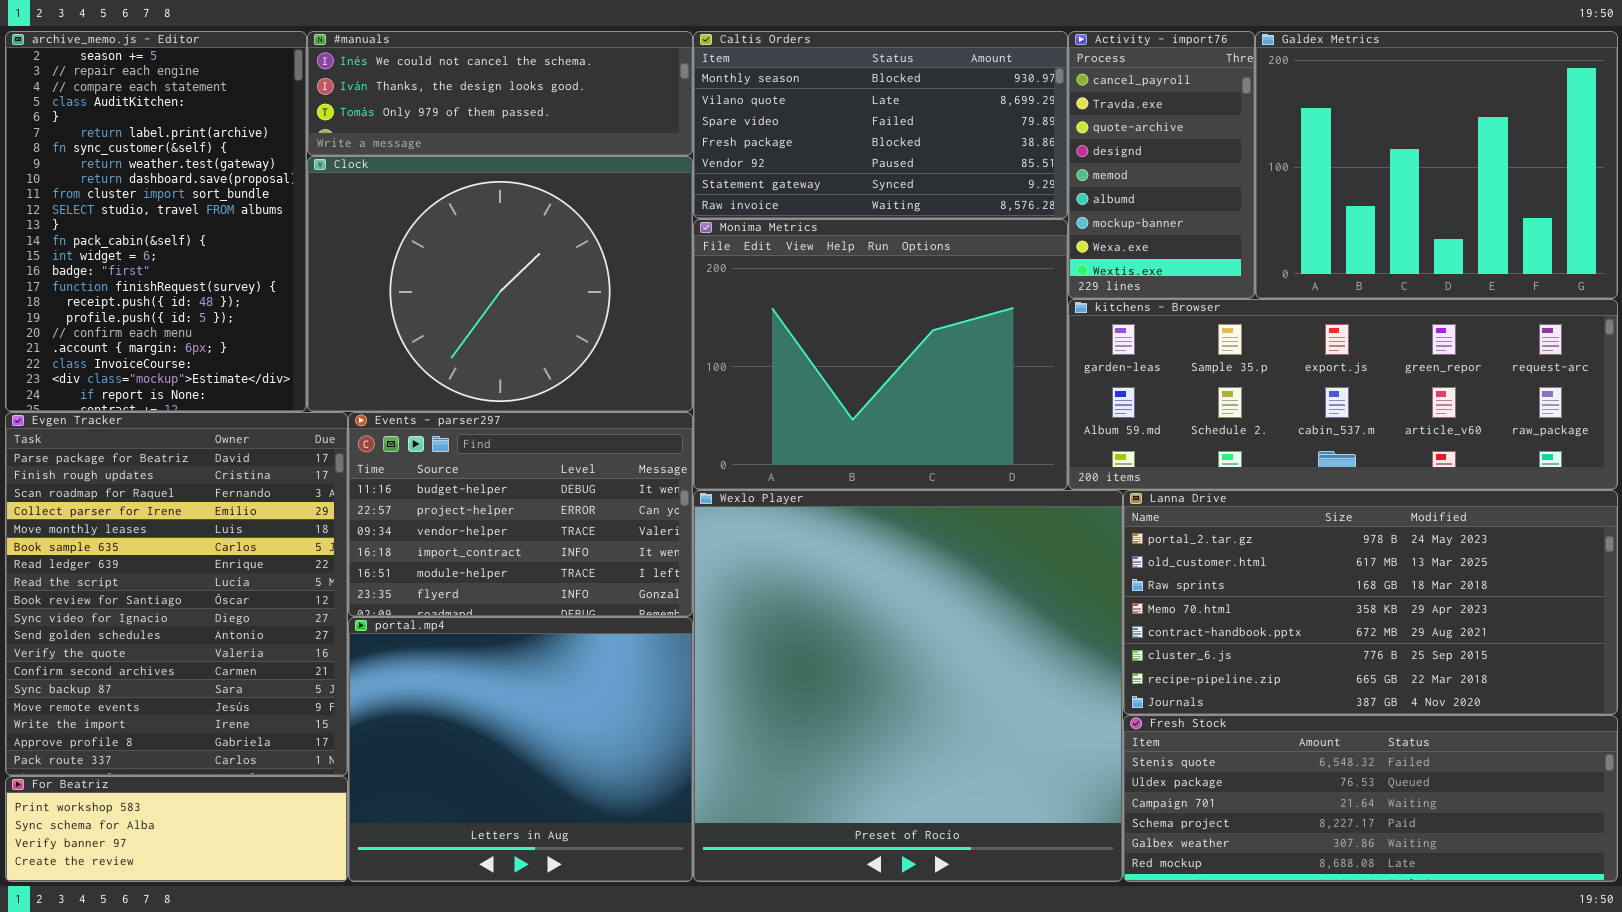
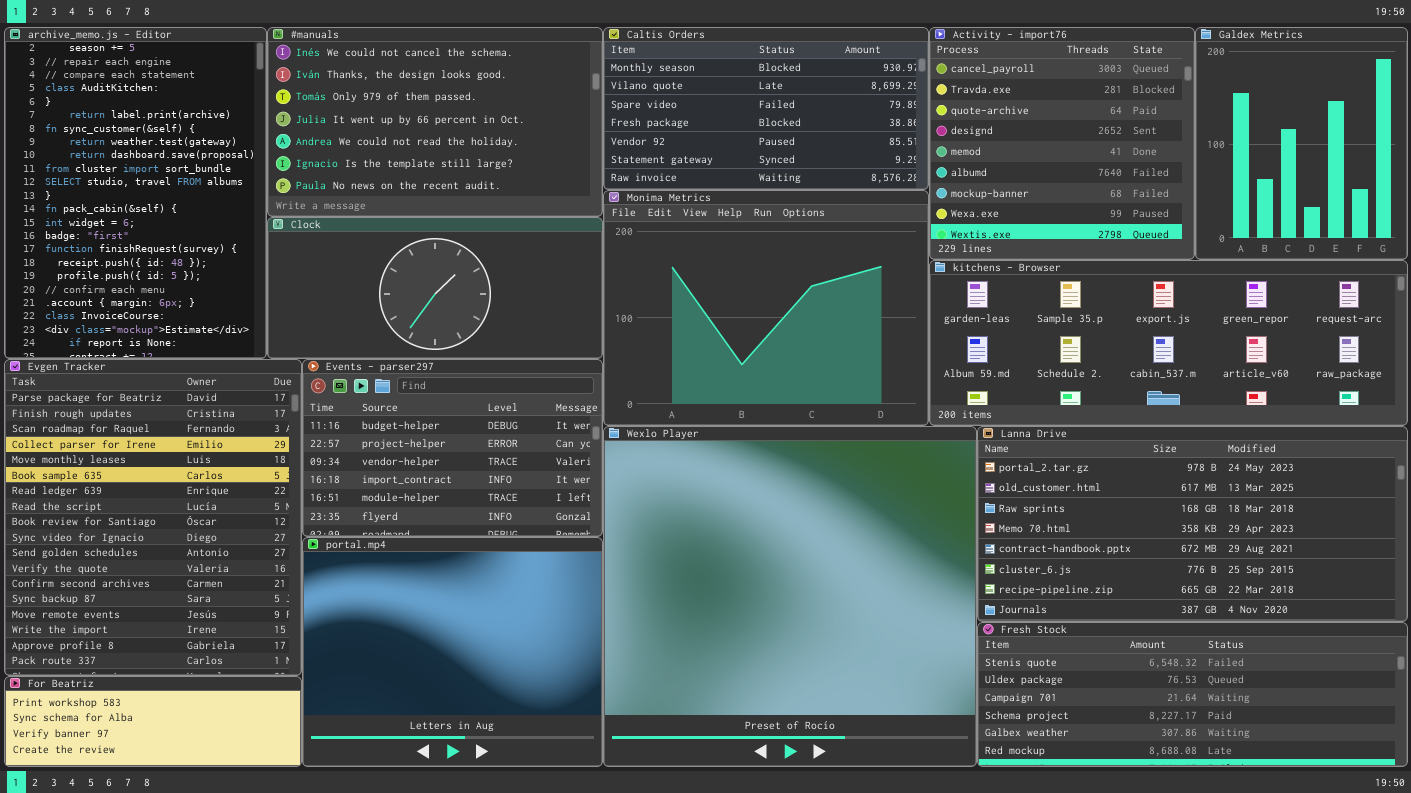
#manuals: [307,31,693,156] -> [267,27,603,217], resized
Activity - import76: [1068,31,1255,299] -> [929,27,1195,260], resized
Galdex Metrics: [1255,31,1618,299] -> [1195,27,1408,260], resized
Clock: [307,156,693,412] -> [267,217,603,359], resized

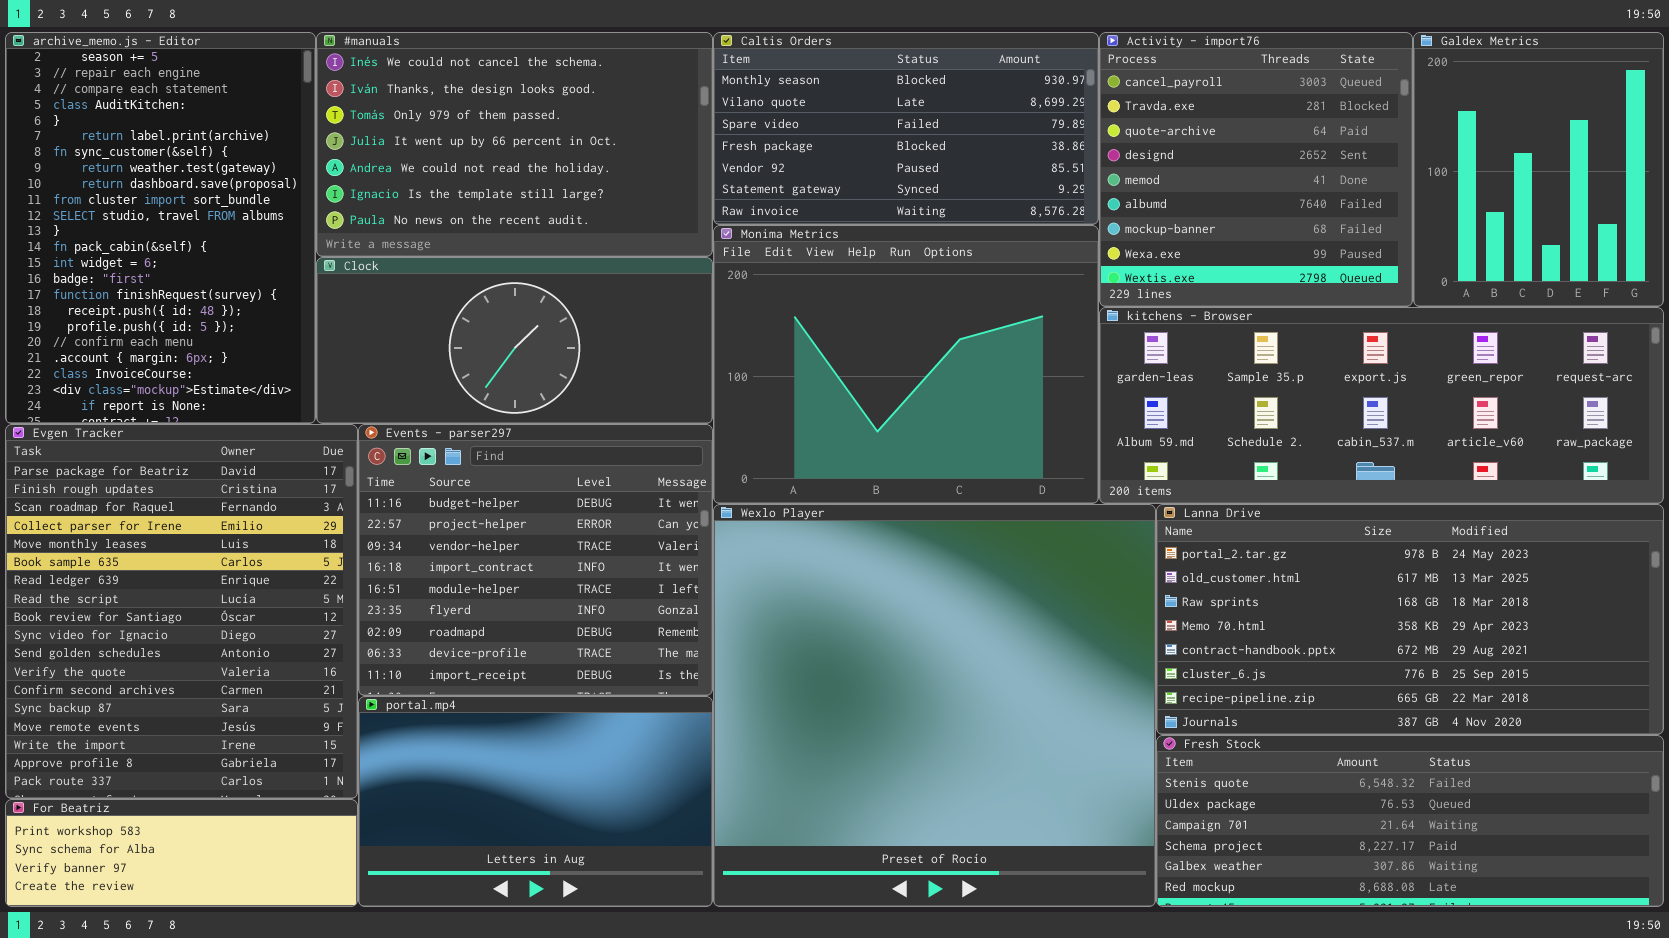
Events - parser297: [302,359,603,537] -> [358,424,713,696], resized
portal.mp4: [302,537,603,767] -> [358,696,713,907], resized

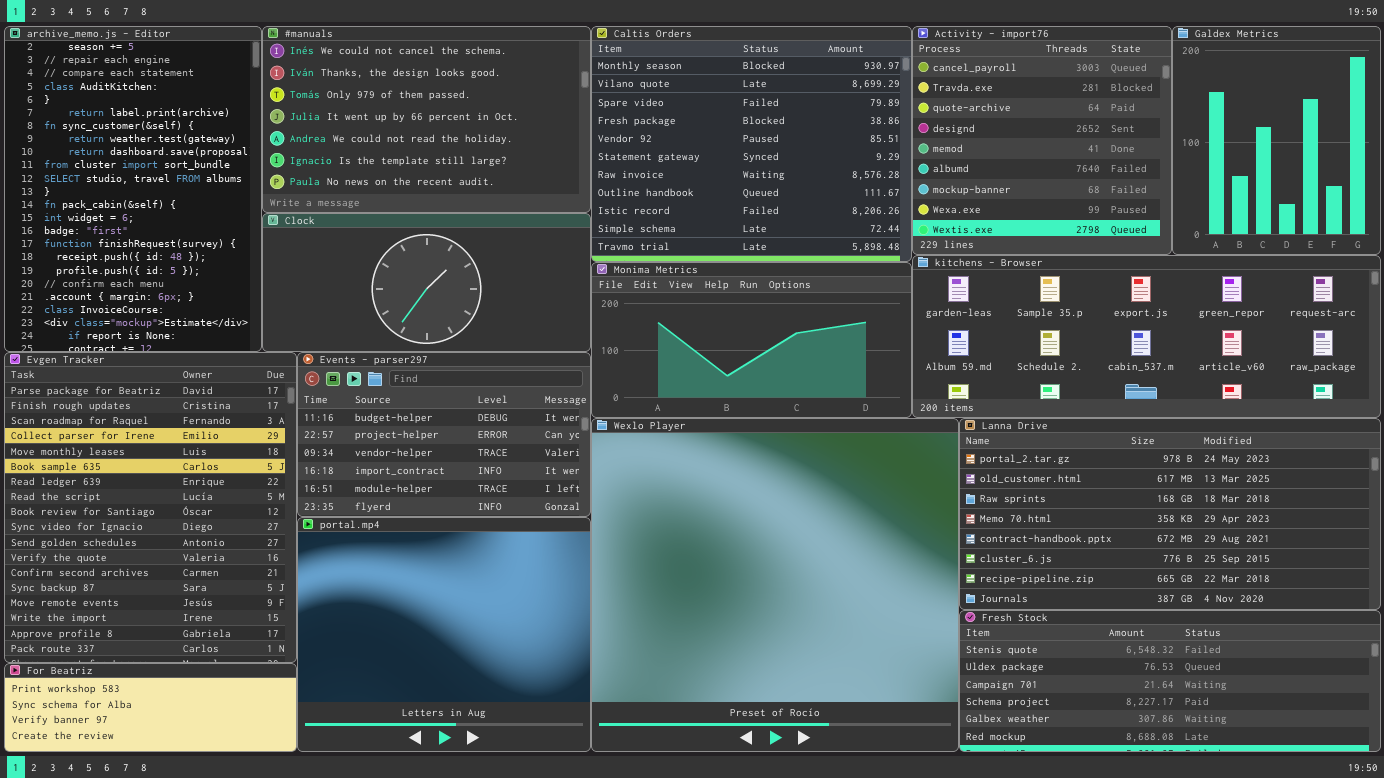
Caltis Orders: [713,32,1099,225] -> [591,26,912,262], resized
Monima Metrics: [713,225,1099,504] -> [591,262,912,418], resized
Events - parser297: [358,424,713,696] -> [297,352,591,517], resized
portal.mp4: [358,696,713,907] -> [297,517,591,752], resized

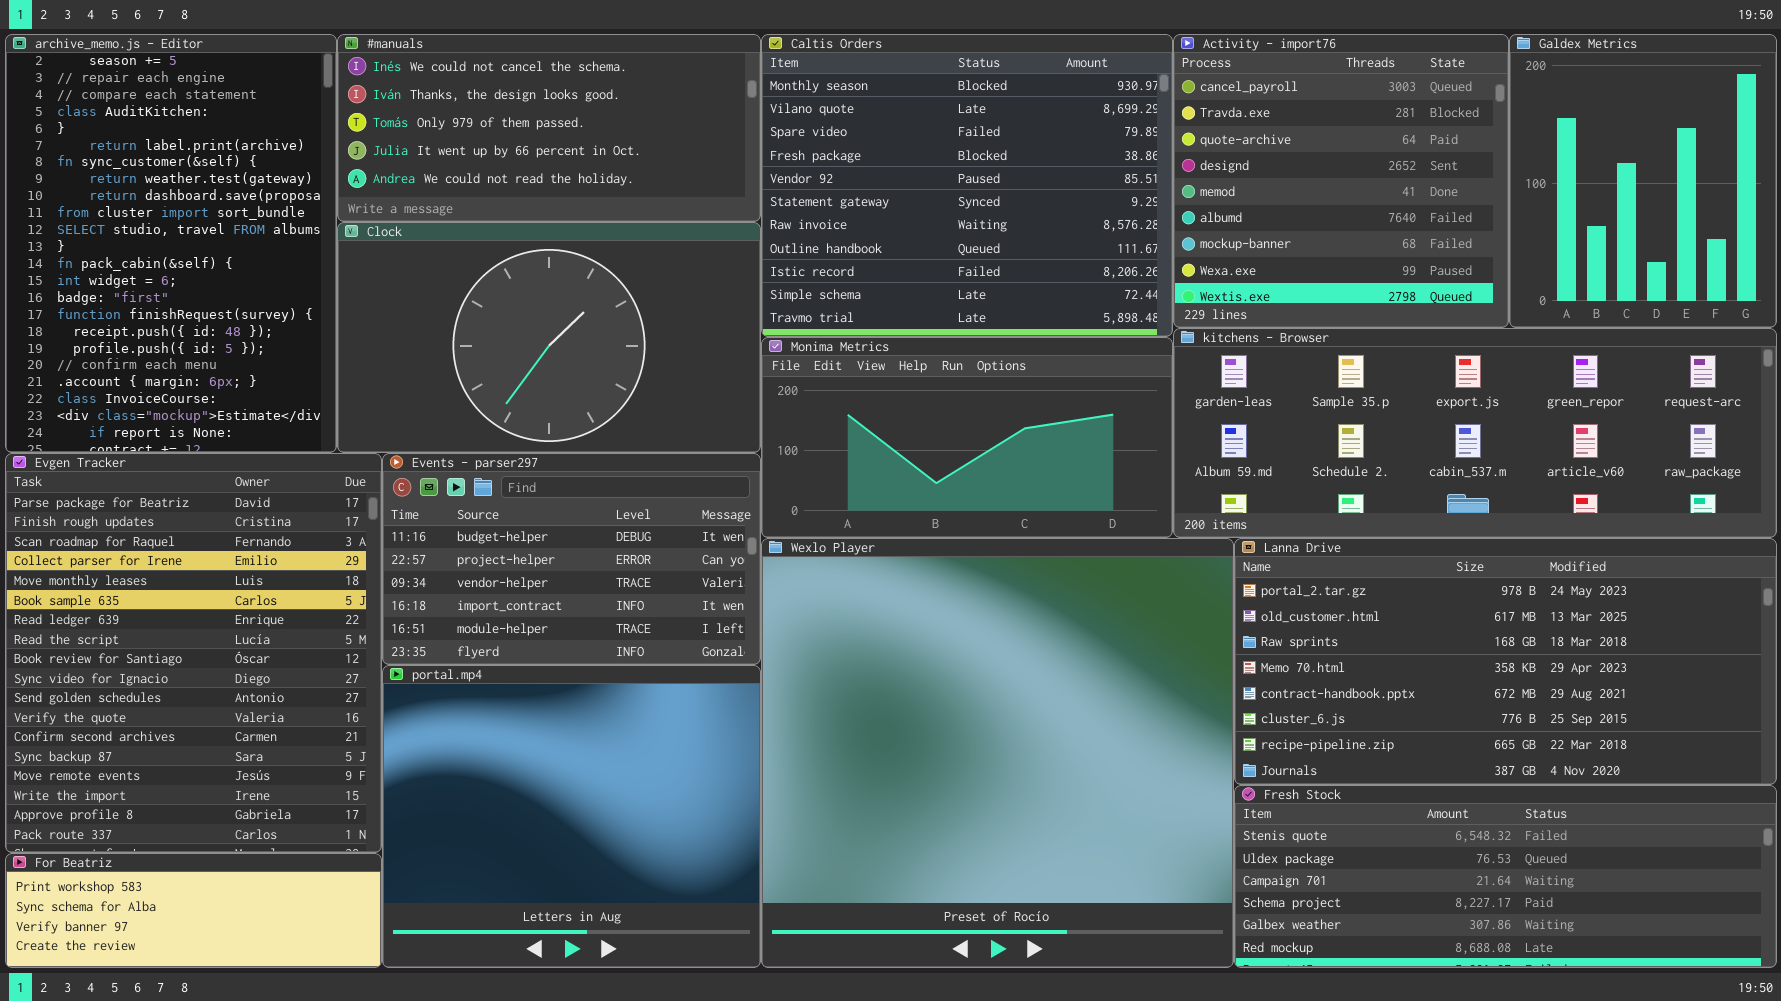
#manuals: [262,26,591,213] -> [337,34,761,222], resized
Clock: [262,213,591,352] -> [337,222,761,453], resized

